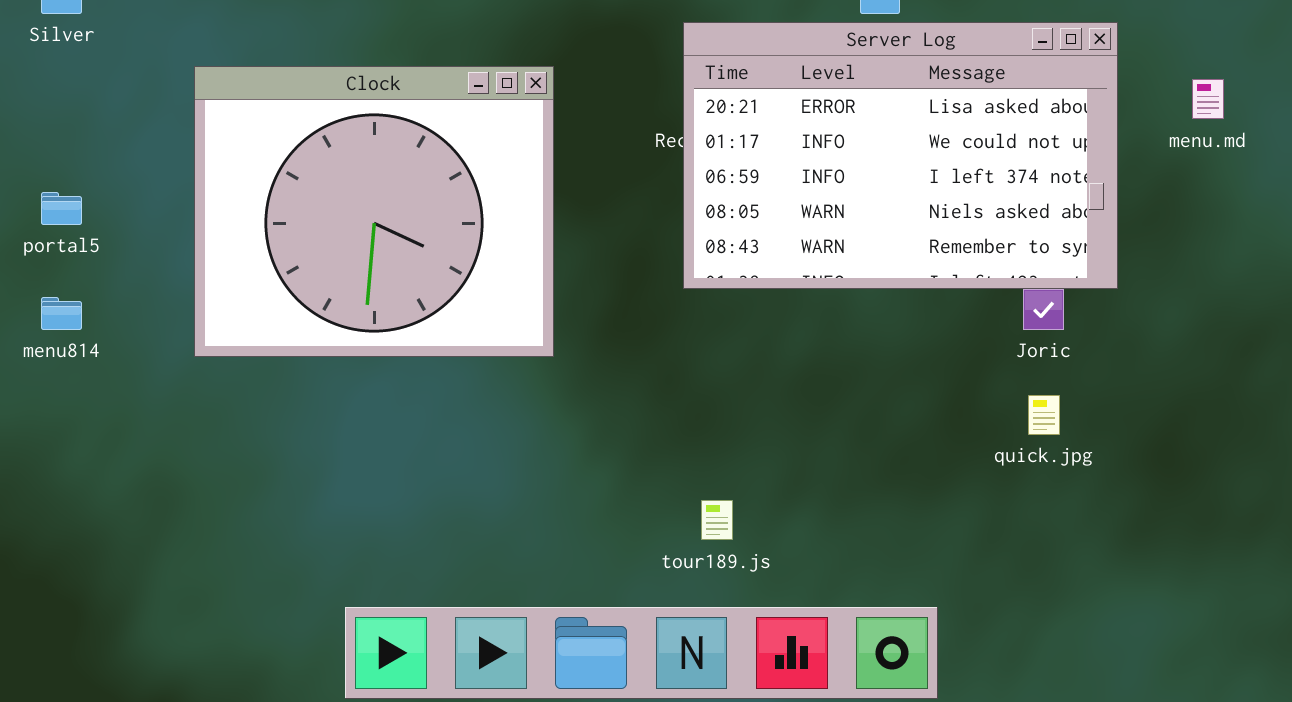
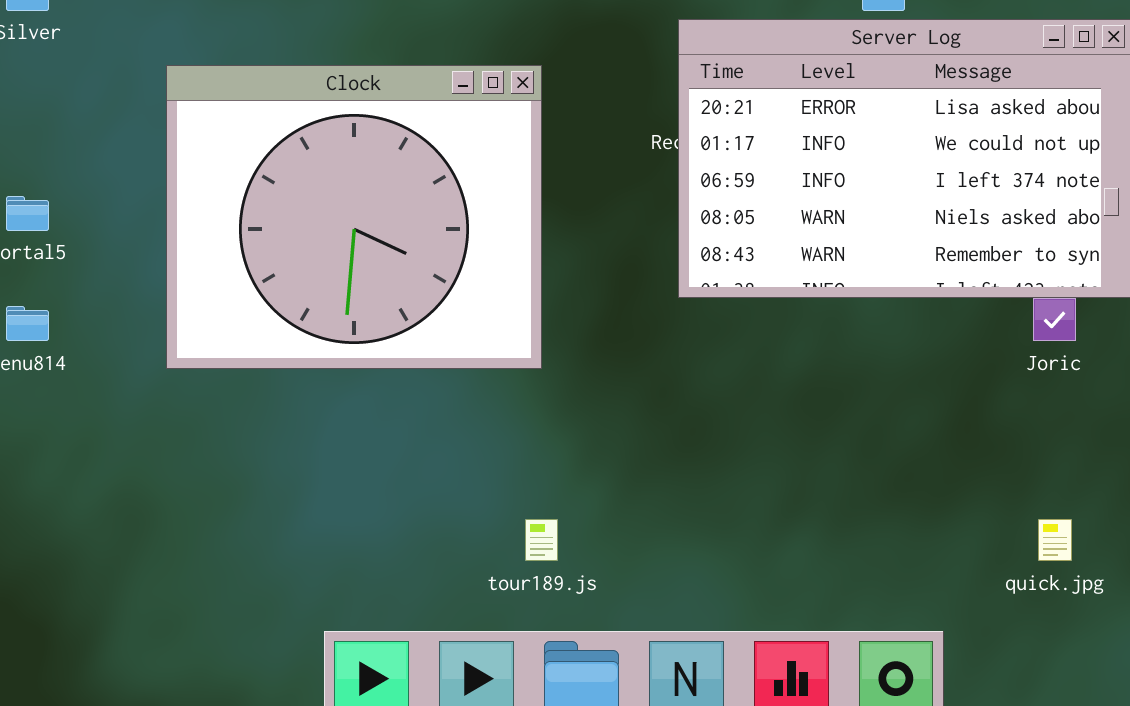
quick.jpg: [1028,395,1060,435] -> [1038,519,1072,561], moved
tour189.js: [701,500,733,540] -> [525,519,558,561], moved

